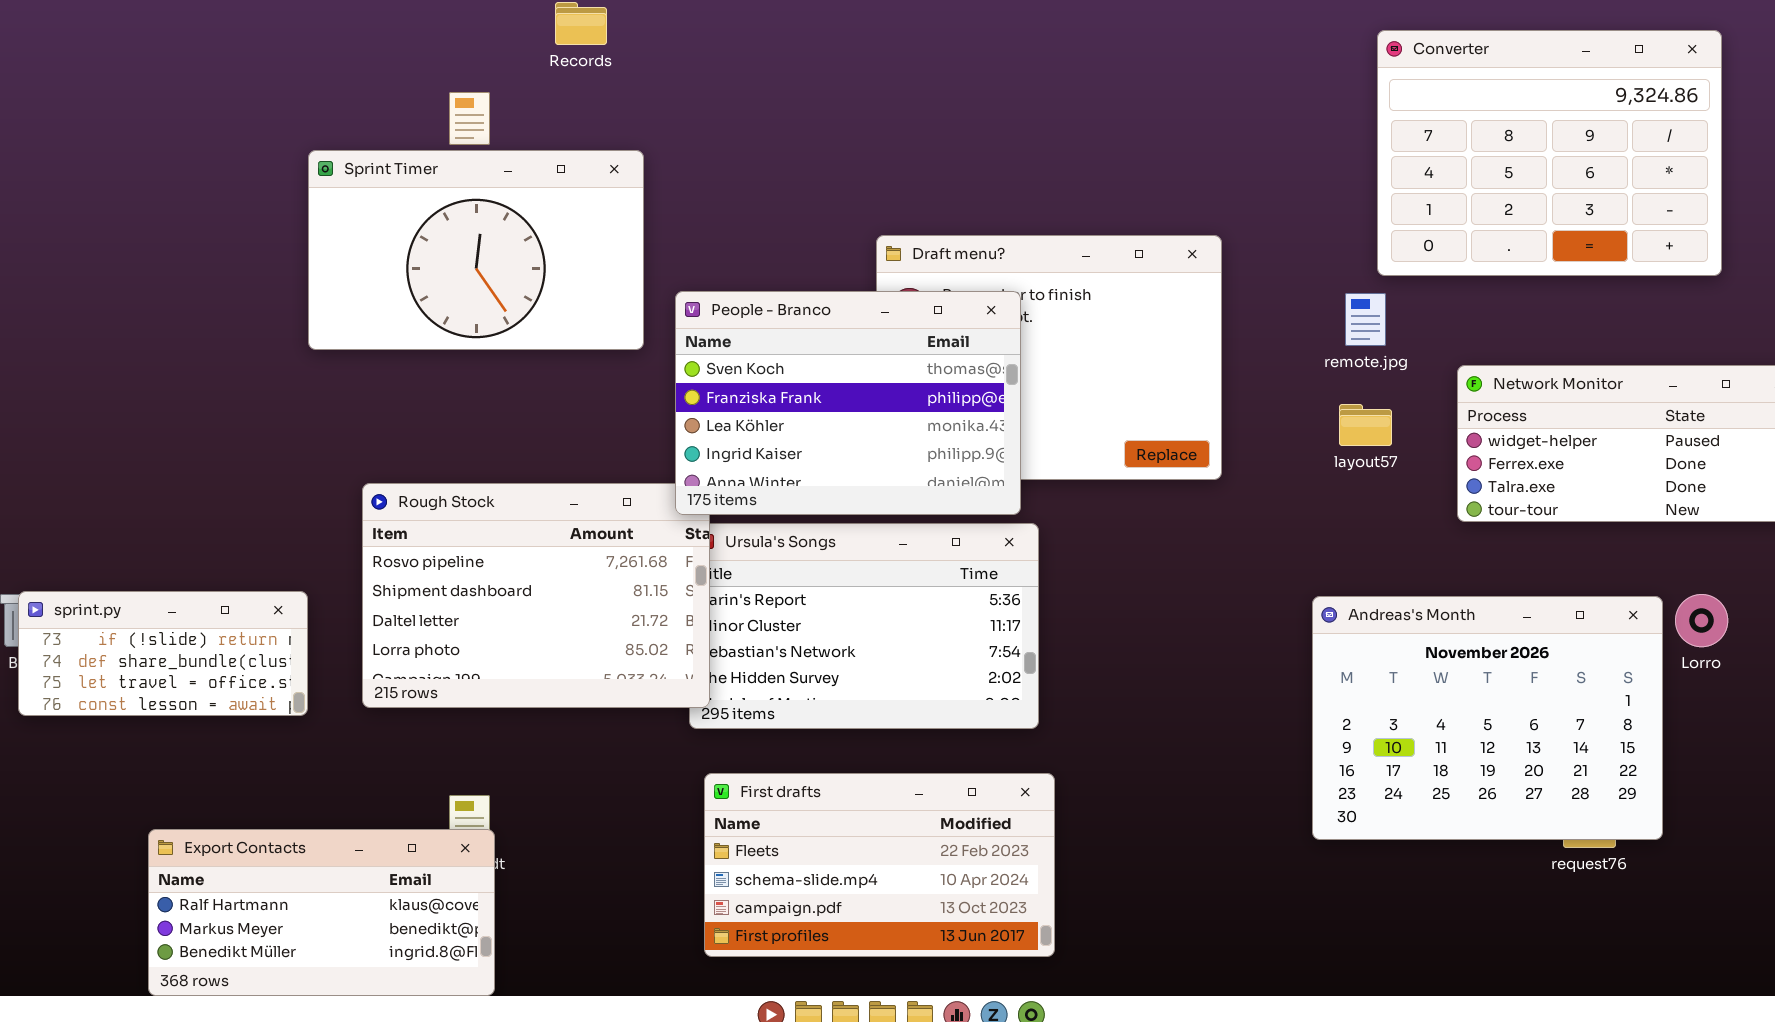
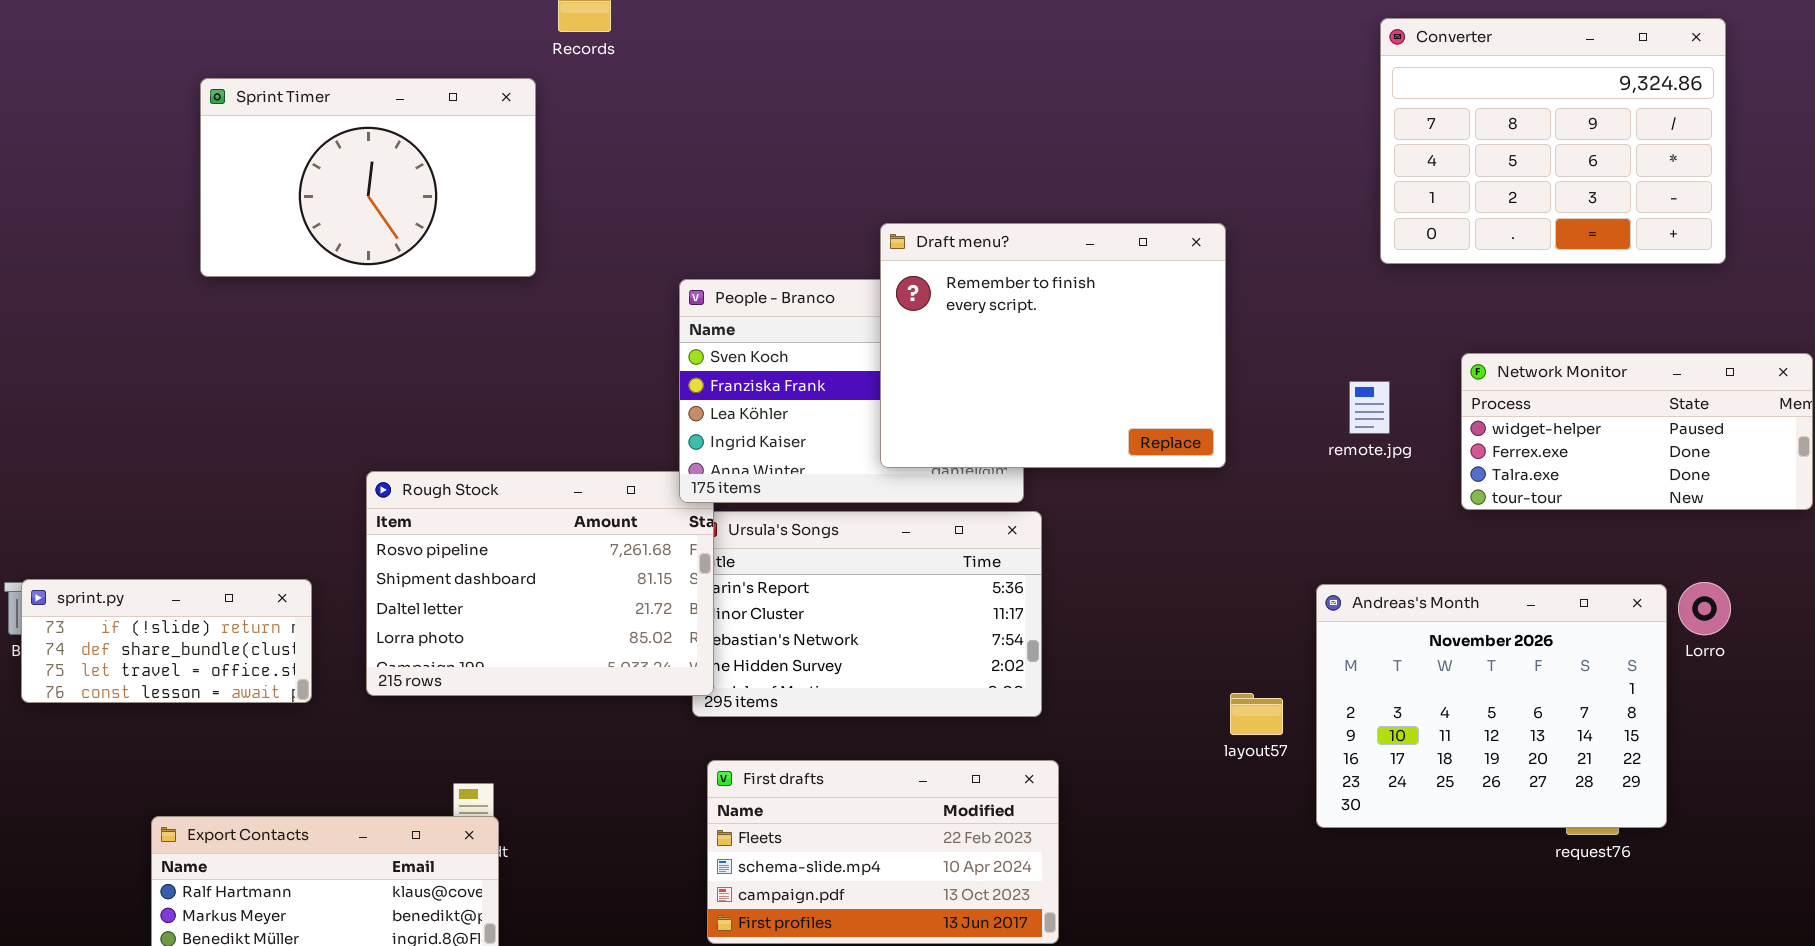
Sprint Timer: [308,150,644,350] -> [200,78,536,277], moved
Draft menu?: [876,235,1222,480] -> [880,223,1226,468], raised
remote.jpg: [1345,293,1386,346] -> [1349,381,1390,434], moved
layout57: [1339,404,1392,446] -> [1230,693,1283,735], moved

